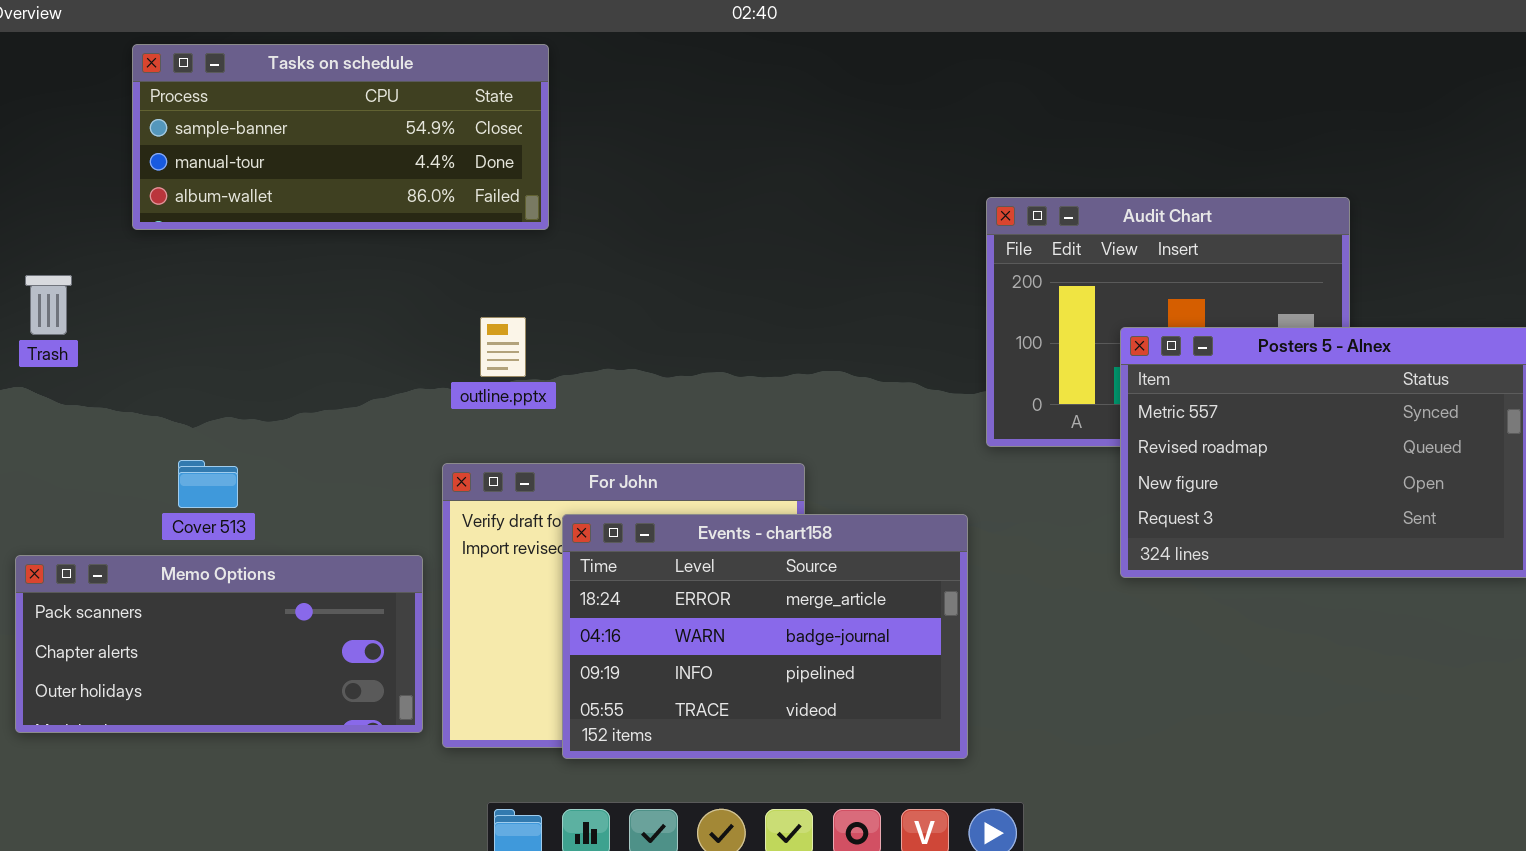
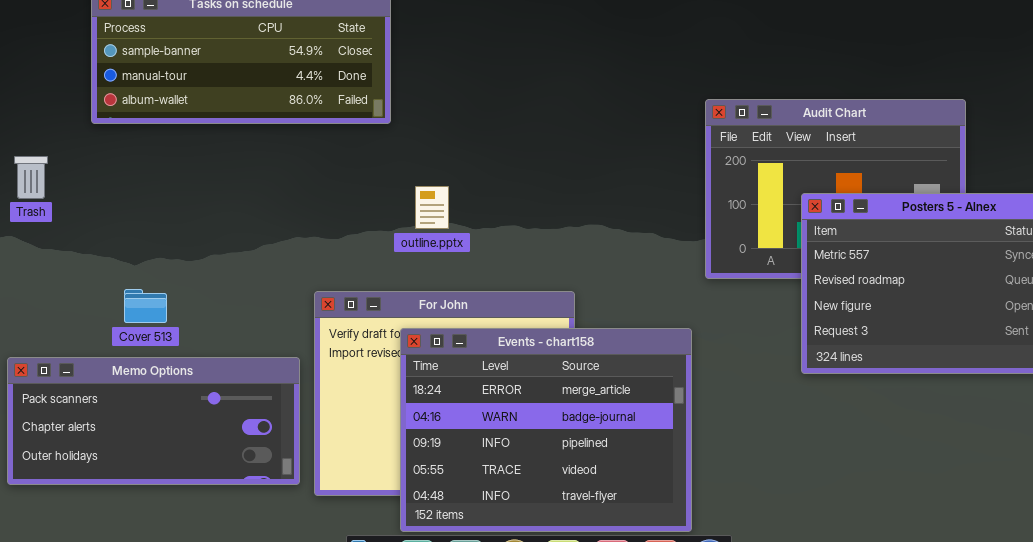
outline.pptx: [480,317,526,377] -> [415,186,449,229], moved
Events - chart158: [562,514,968,759] -> [400,328,692,532], resized

